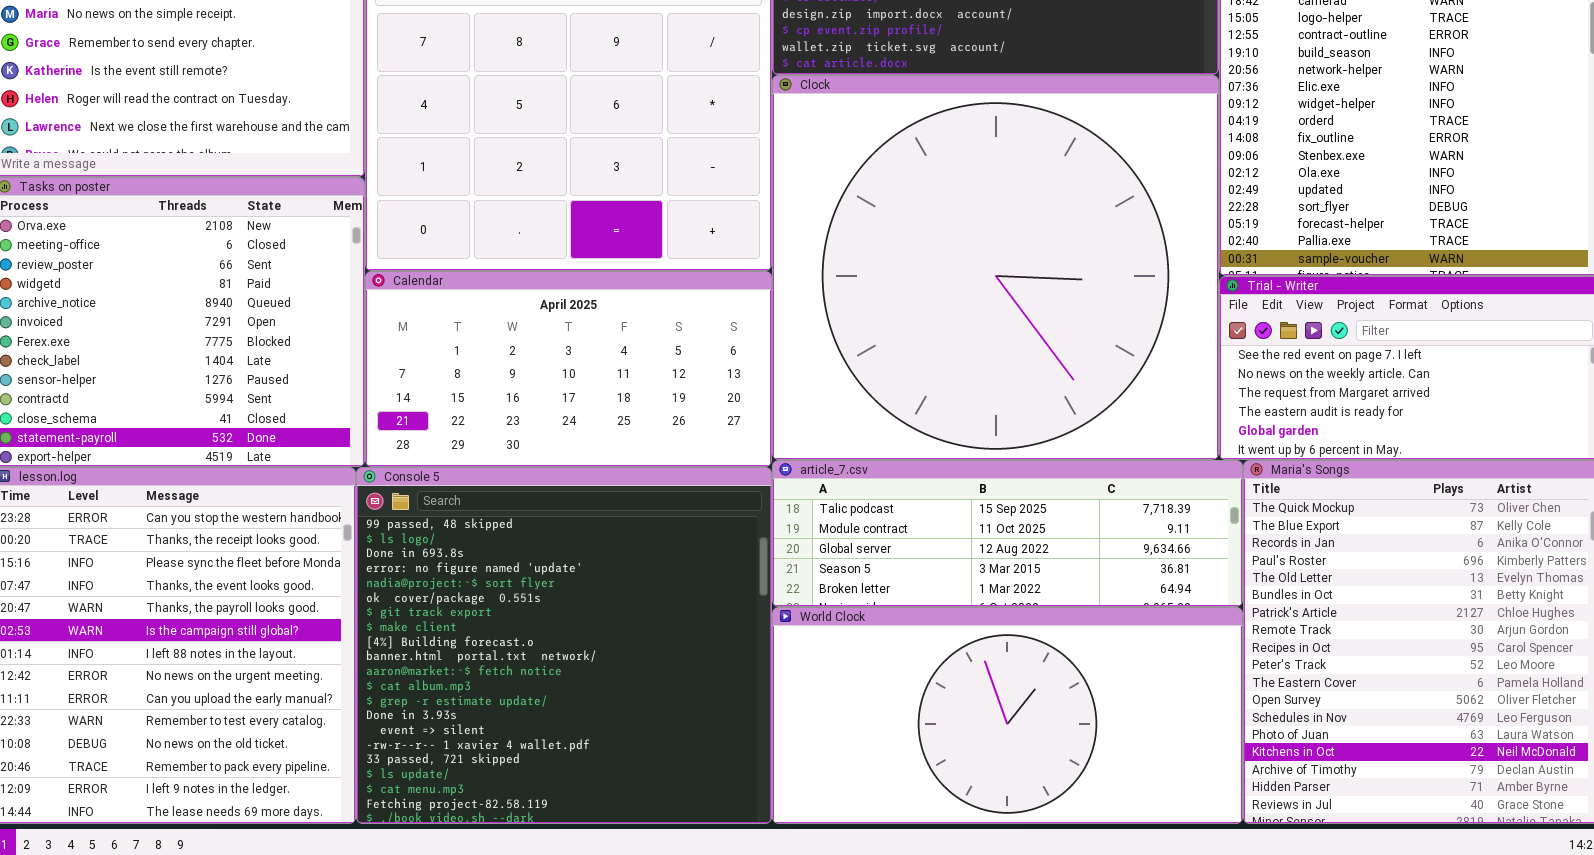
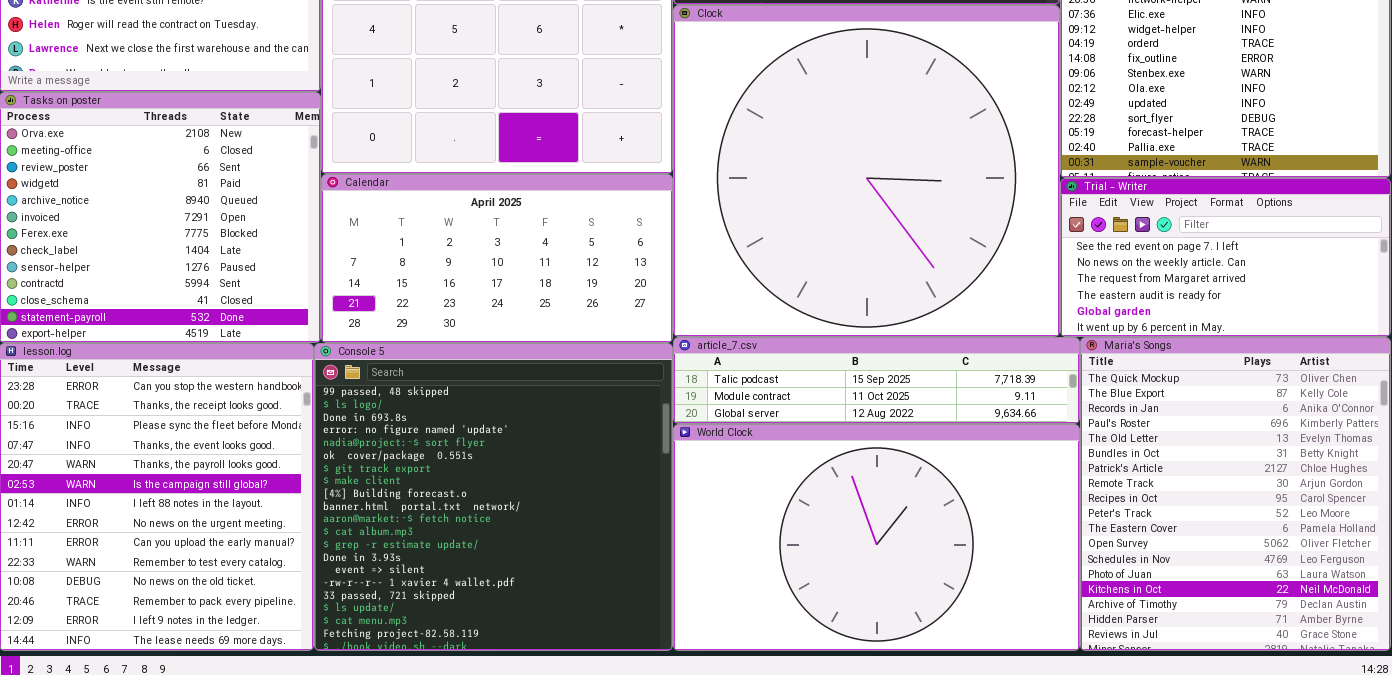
article_7.csv: [772,460,1243,607] -> [673,337,1080,424], resized
World Clock: [772,607,1243,824] -> [673,424,1080,651], resized

